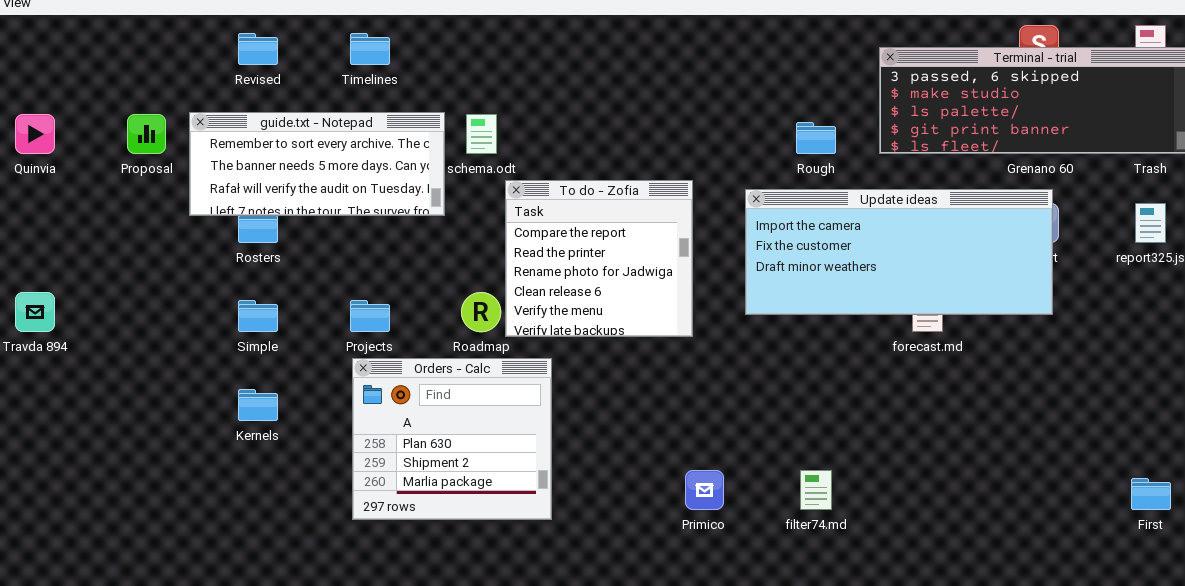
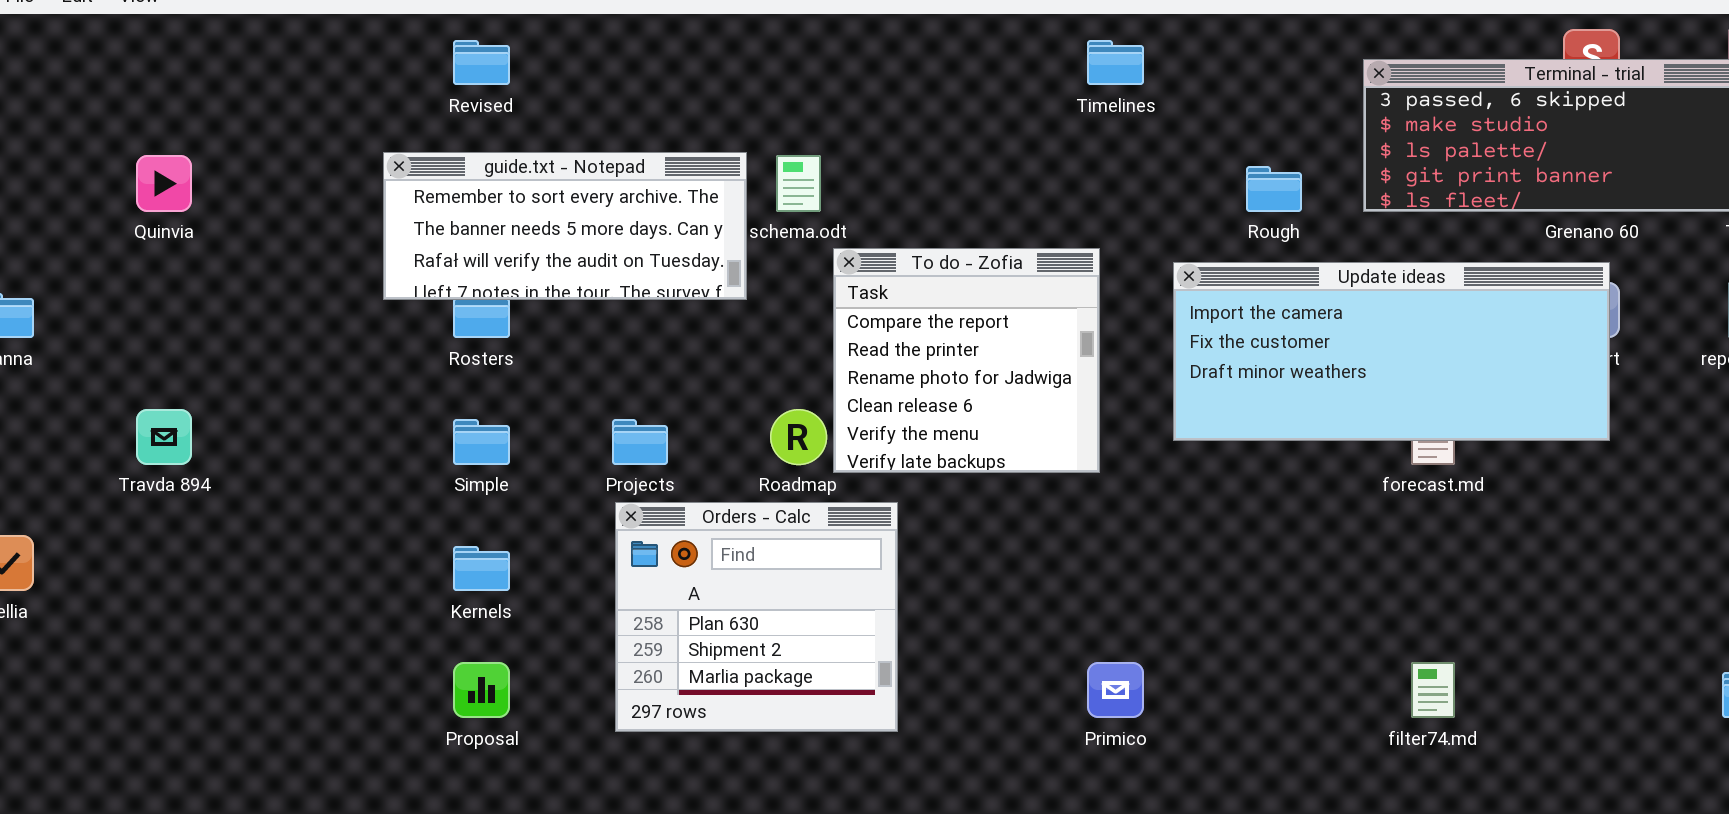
Timelines: [350,33,390,65] -> [1087,40,1144,85], moved
Proposal: [127,114,166,154] -> [453,662,510,718], moved
filter74.md: [800,470,832,510] -> [1411,662,1455,718], moved

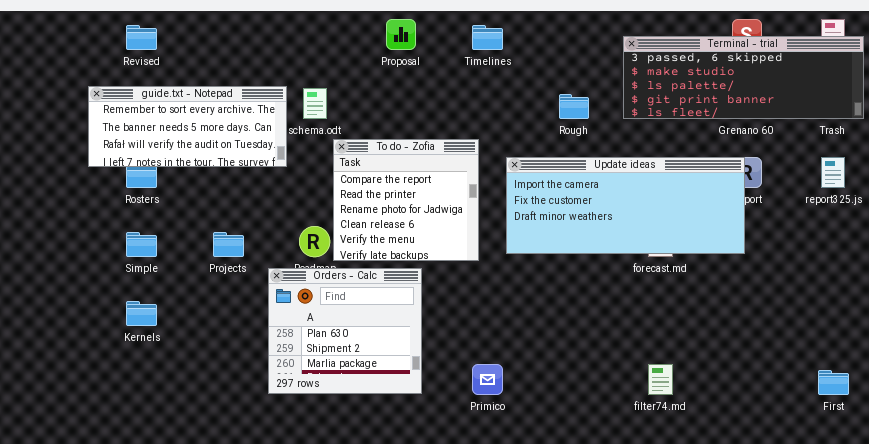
Update ideas: [1173,262,1610,441] -> [506,157,745,254], moved
Orders - Calc: [615,502,898,732] -> [268,268,422,394], moved
Proposal: [453,662,510,718] -> [386,19,416,50], moved

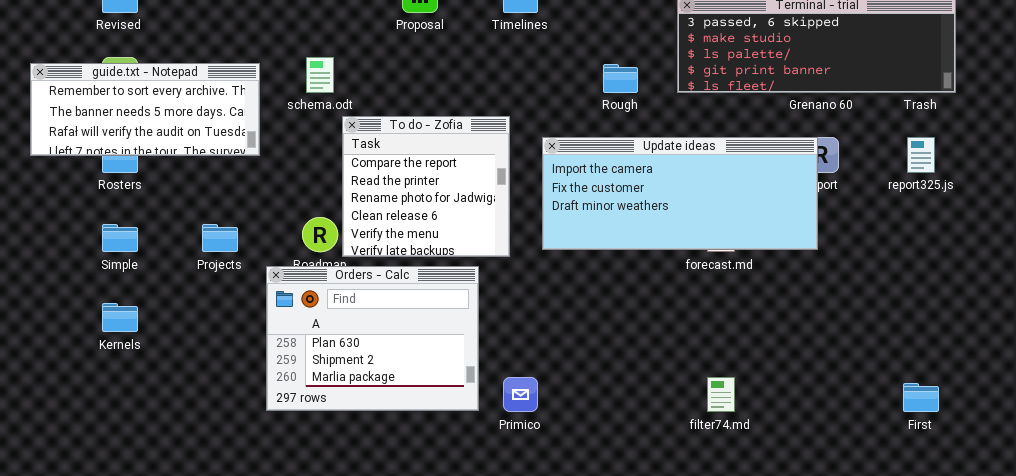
guide.txt - Notepad: [88,86,287,167] -> [30,63,260,156], moved
Orders - Calc: [268,268,422,394] -> [266,266,479,411], resized

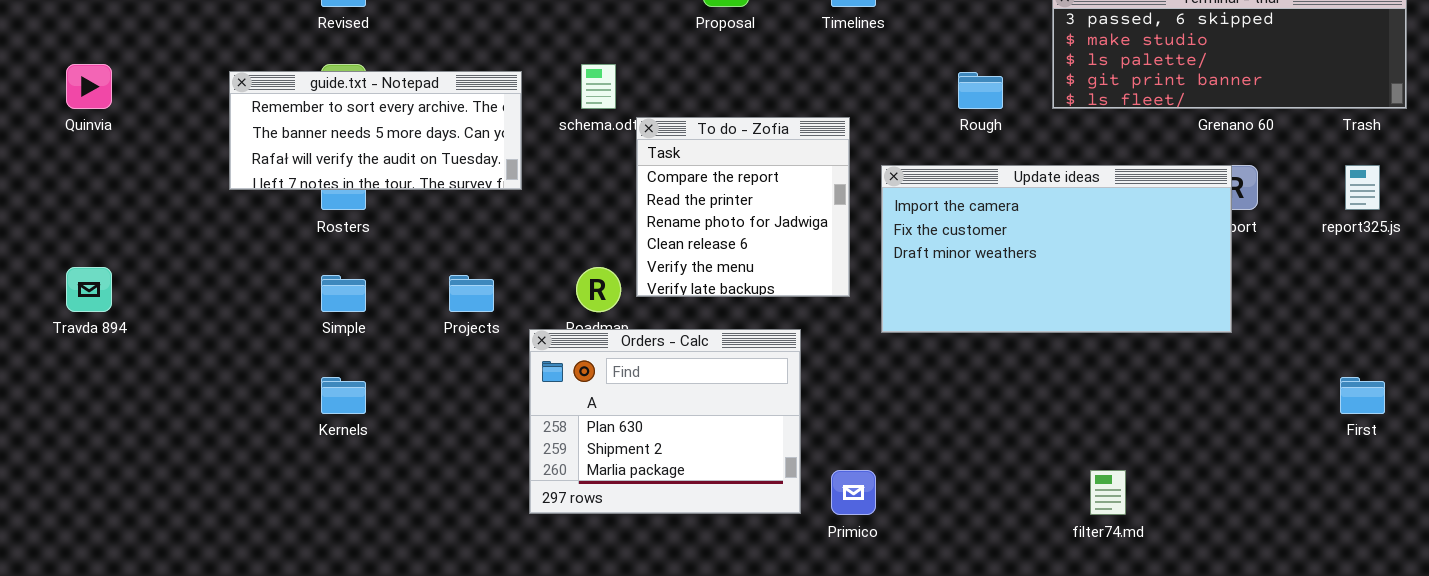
To do - Zofia: [342,116,510,257] -> [636,117,850,297], moved
Update ideas: [542,137,818,250] -> [881,165,1232,333], resized
First: [903,383,939,412] -> [1340,377,1385,414], moved

